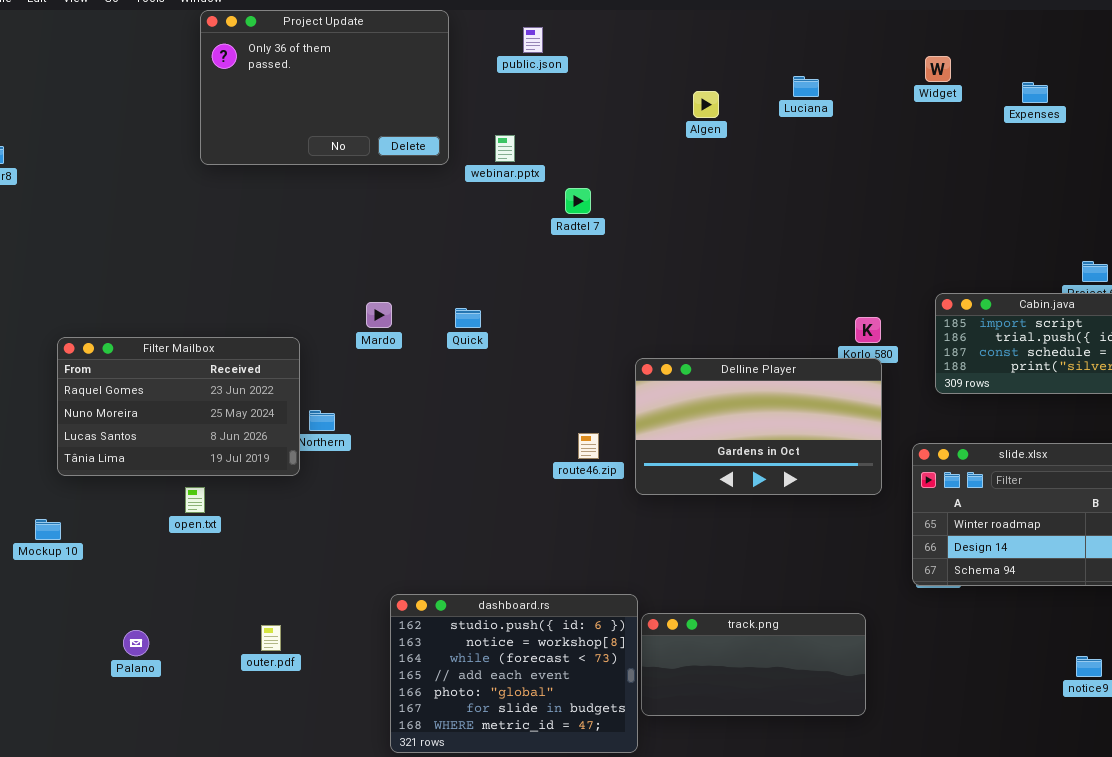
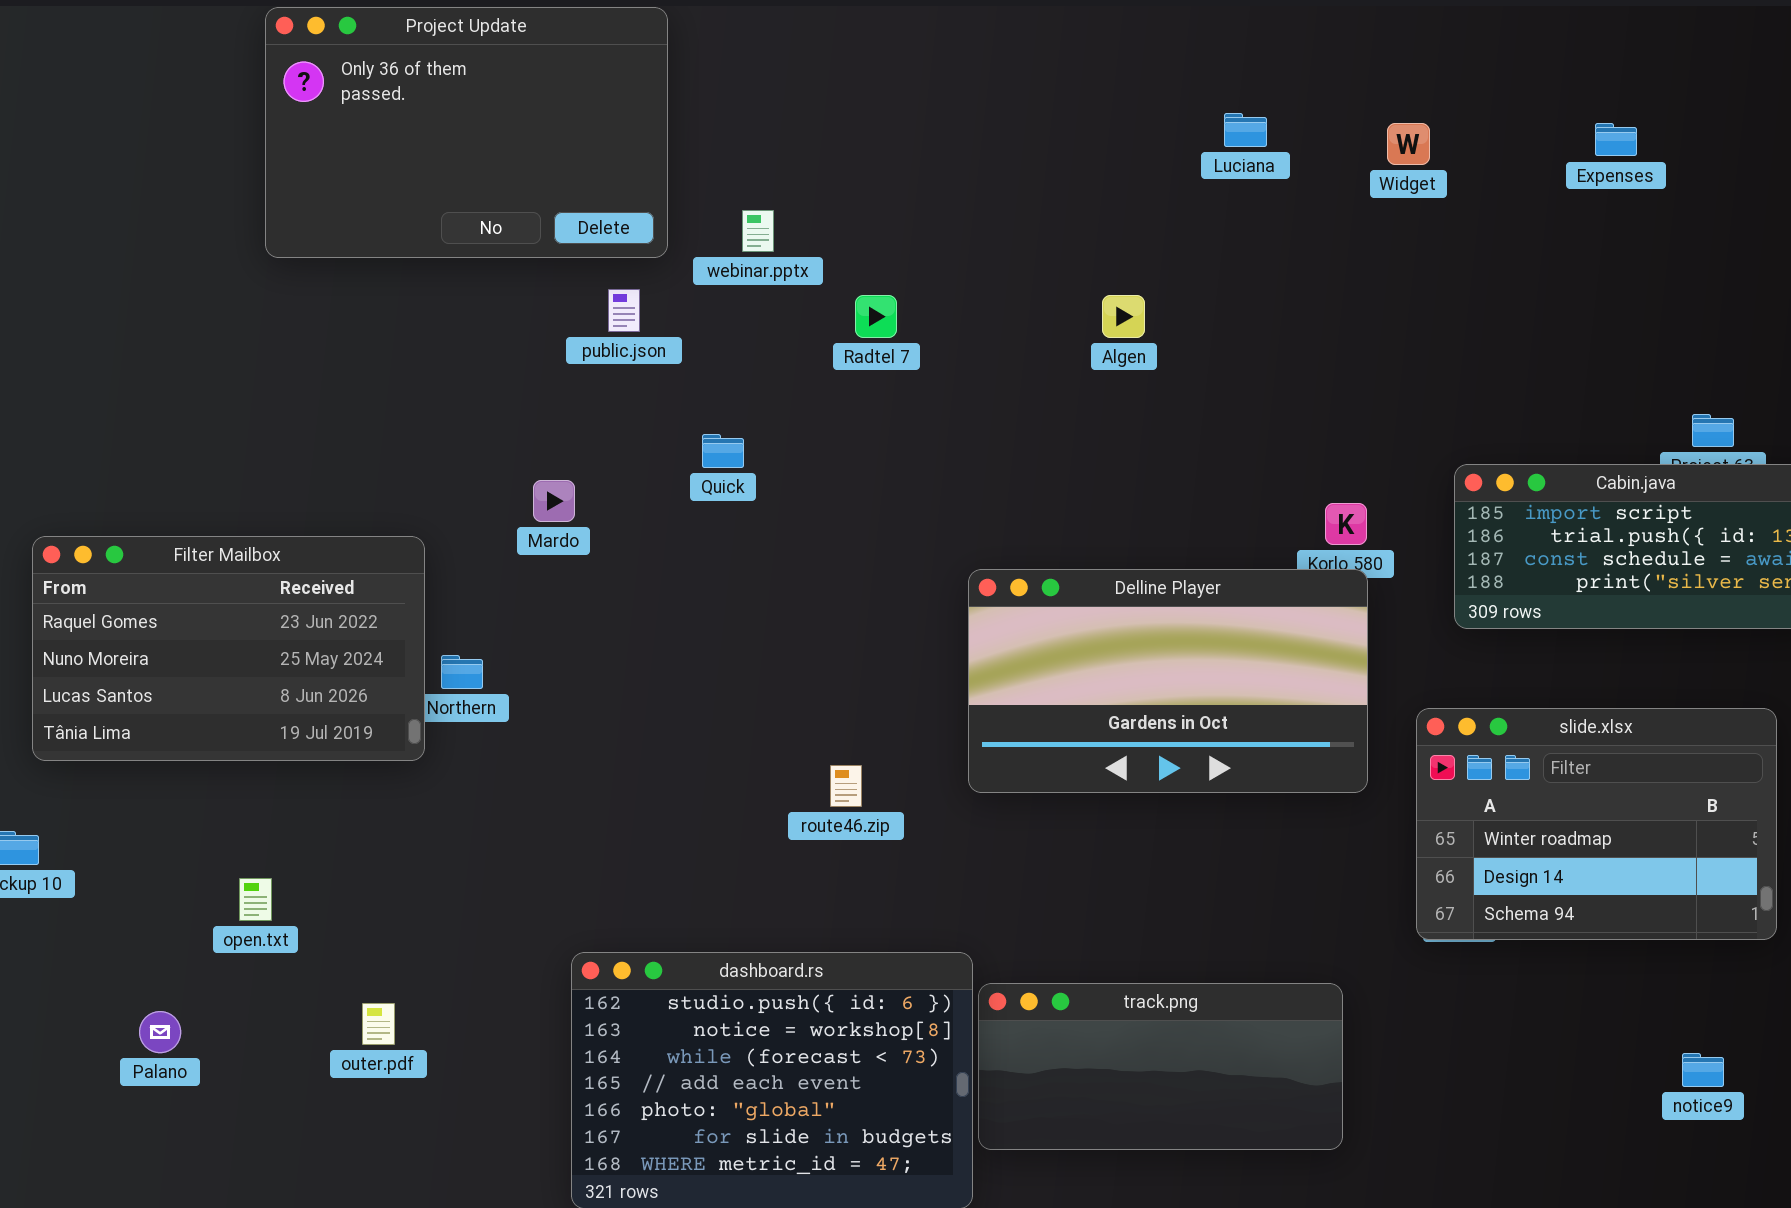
public.json: [523,27,543,53] -> [608,289,640,332], moved
Widget: [925,56,951,82] -> [1387,123,1430,165], moved
Algen: [693,91,719,118] -> [1102,295,1145,338], moved
Quick: [455,308,481,328] -> [702,434,744,468], moved
route46.zip: [578,433,599,459] -> [830,765,862,807], moved
open.txt: [185,487,205,513] -> [239,878,272,921], moved

